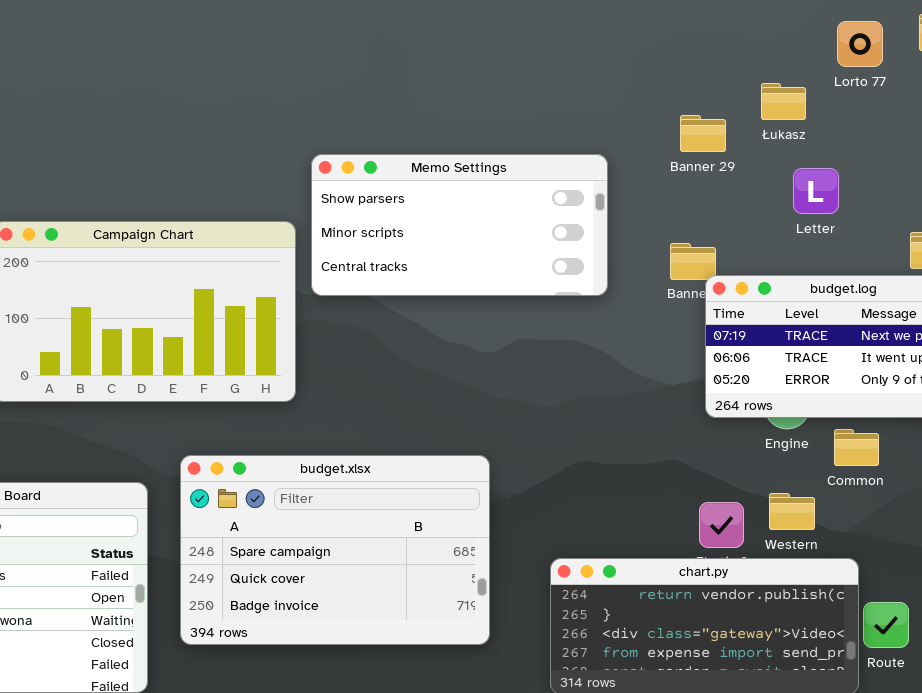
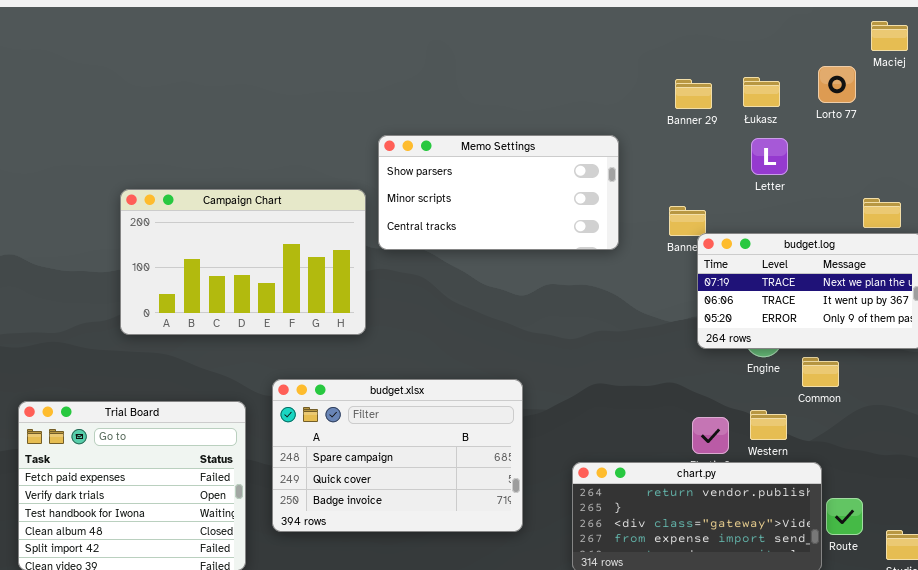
Lorto 77: [837,21,883,67] -> [818,66,856,103], moved
Banner 29: [680,115,726,152] -> [675,79,712,109], moved
Letter: [793,168,839,214] -> [751,138,788,175], moved

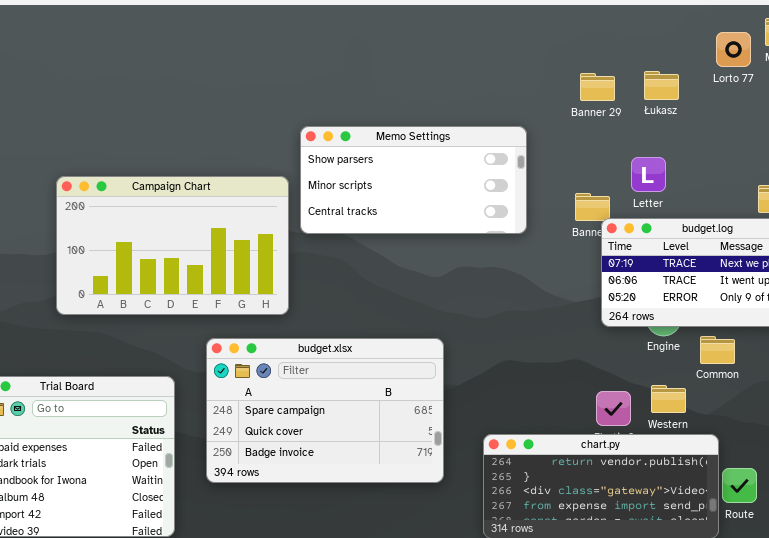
Lorto 77: [818,66,856,103] -> [716,32,751,67], moved
Letter: [751,138,788,175] -> [631,157,666,192], moved
budget.xlsx: [272,379,523,532] -> [206,338,444,483], moved

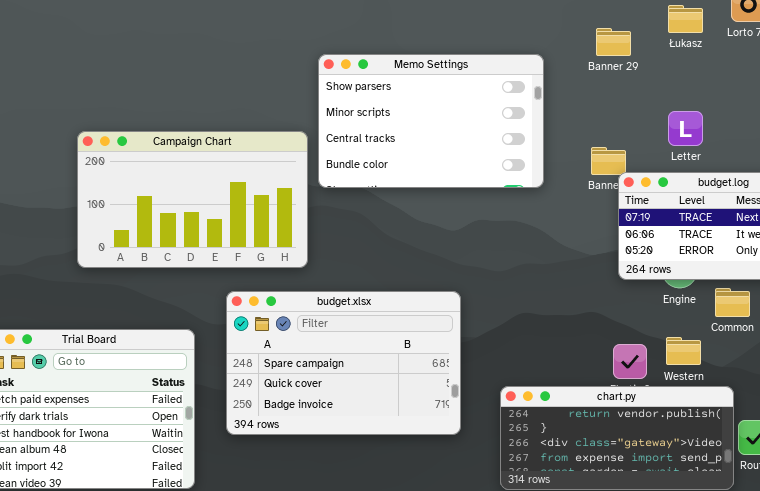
Łukasz: [644,71,679,100] -> [668,5,703,33], moved
Memo Settings: [300,126,527,234] -> [318,54,544,188], resized
Letter: [631,157,666,192] -> [668,111,703,146], moved

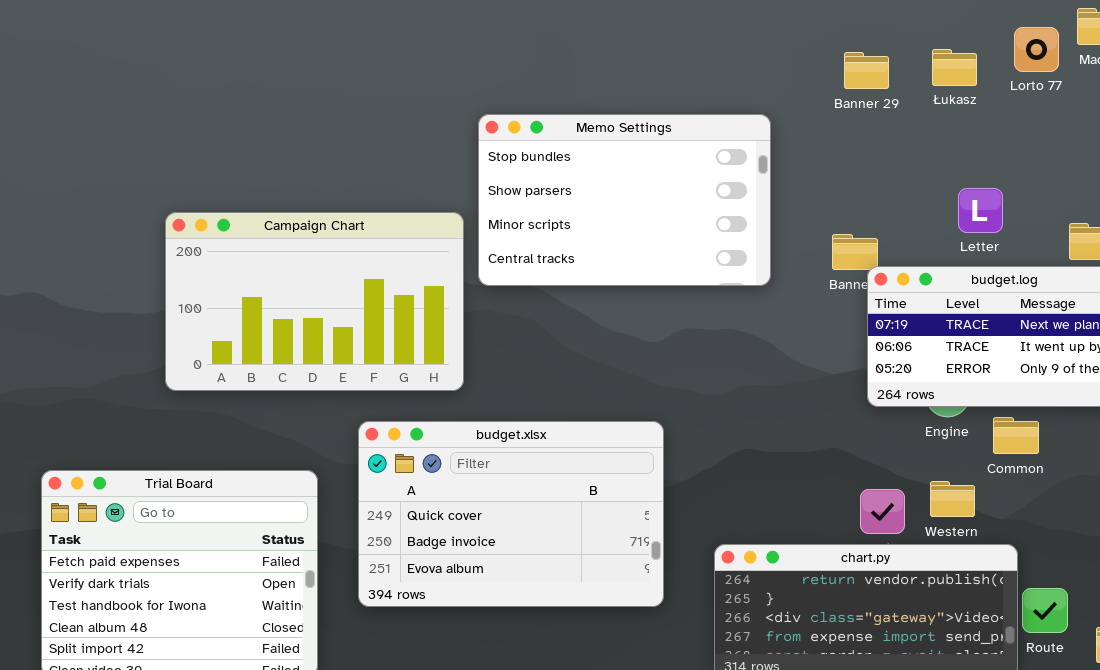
Banner 29: [596,28,631,56] -> [844,52,889,89], moved
Memo Settings: [318,54,544,188] -> [478,114,771,286], scrolled up 1 row
Letter: [668,111,703,146] -> [958,188,1003,233], moved
budget.xlsx: [226,291,461,435] -> [358,421,664,607], scrolled down 1 row

